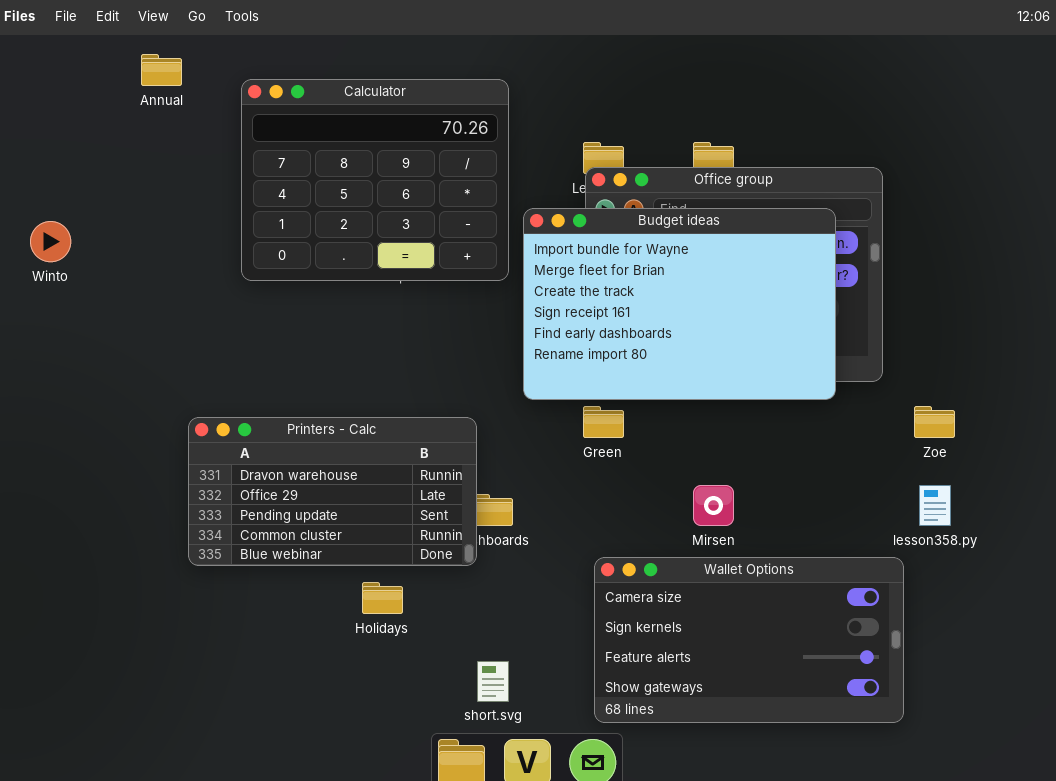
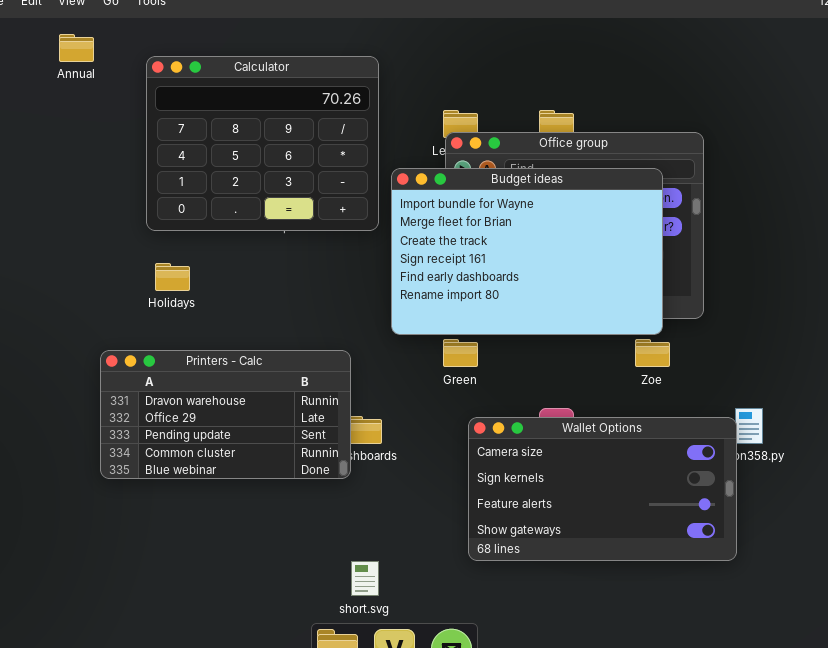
Zoe: [914,406,955,438] -> [635,339,670,367], moved
Wallet Options: [594,557,904,723] -> [468,417,737,561], moved
Holidays: [362,582,403,614] -> [155,263,190,291], moved

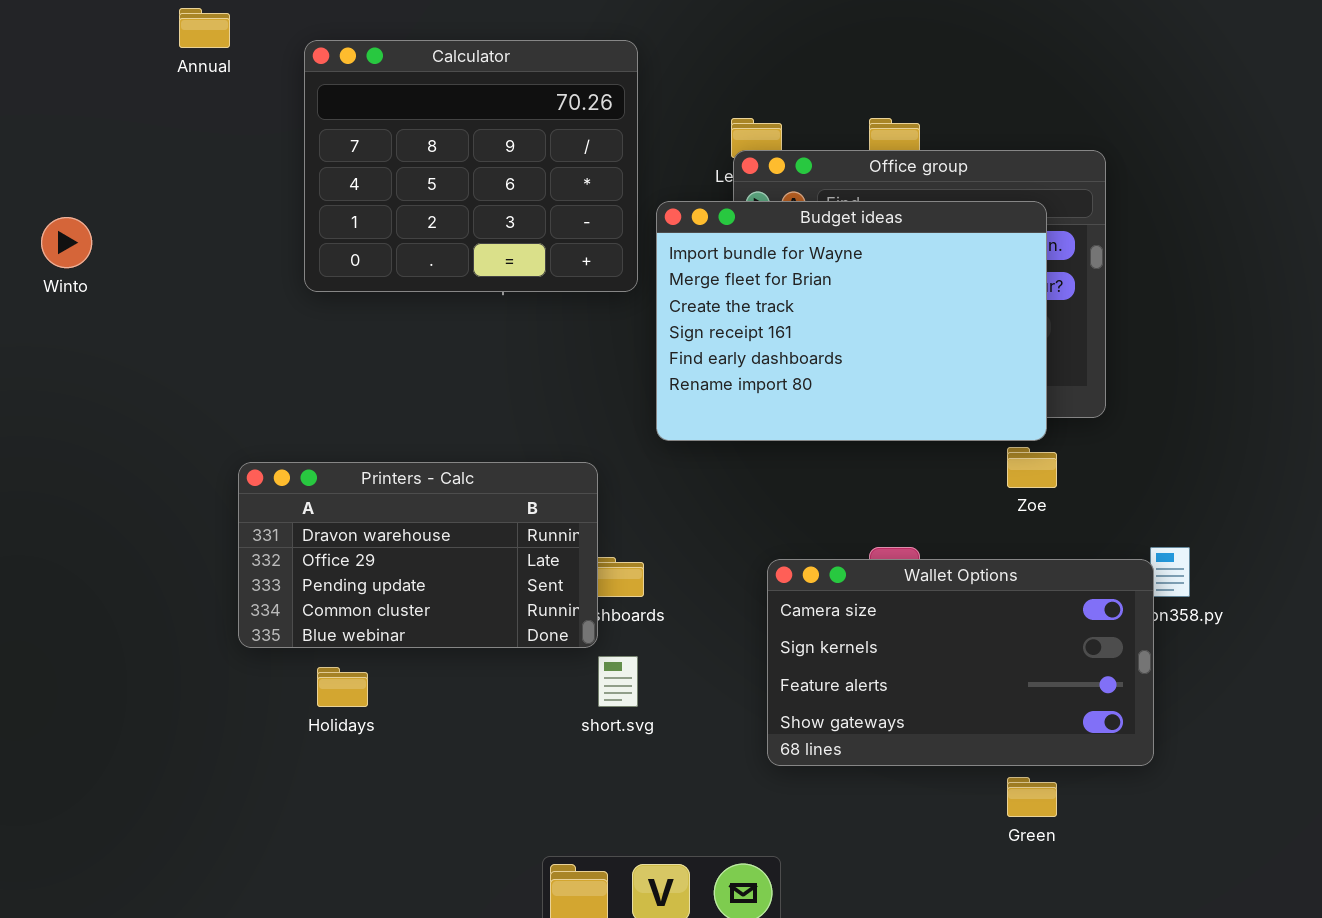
Holidays: [155,263,190,291] -> [317,667,368,707], moved
Green: [443,339,478,367] -> [1007,777,1057,817], moved
short.svg: [351,561,379,596] -> [598,656,638,707], moved

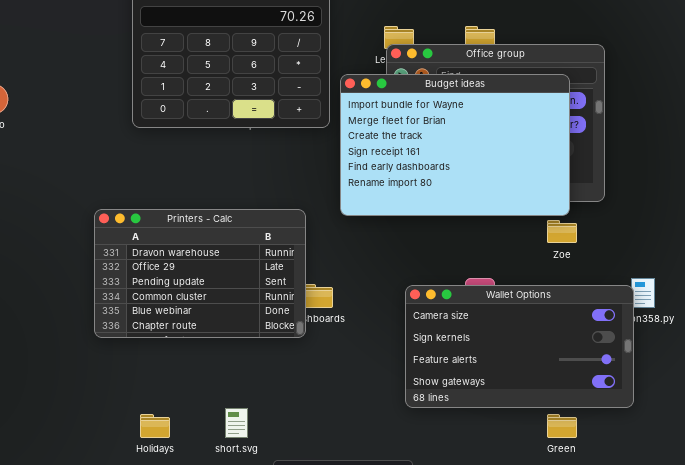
Printers - Calc: [238,462,598,648] -> [94,209,306,338], resized
short.svg: [598,656,638,707] -> [225,408,248,438], moved
Holidays: [317,667,368,707] -> [140,414,170,438], moved

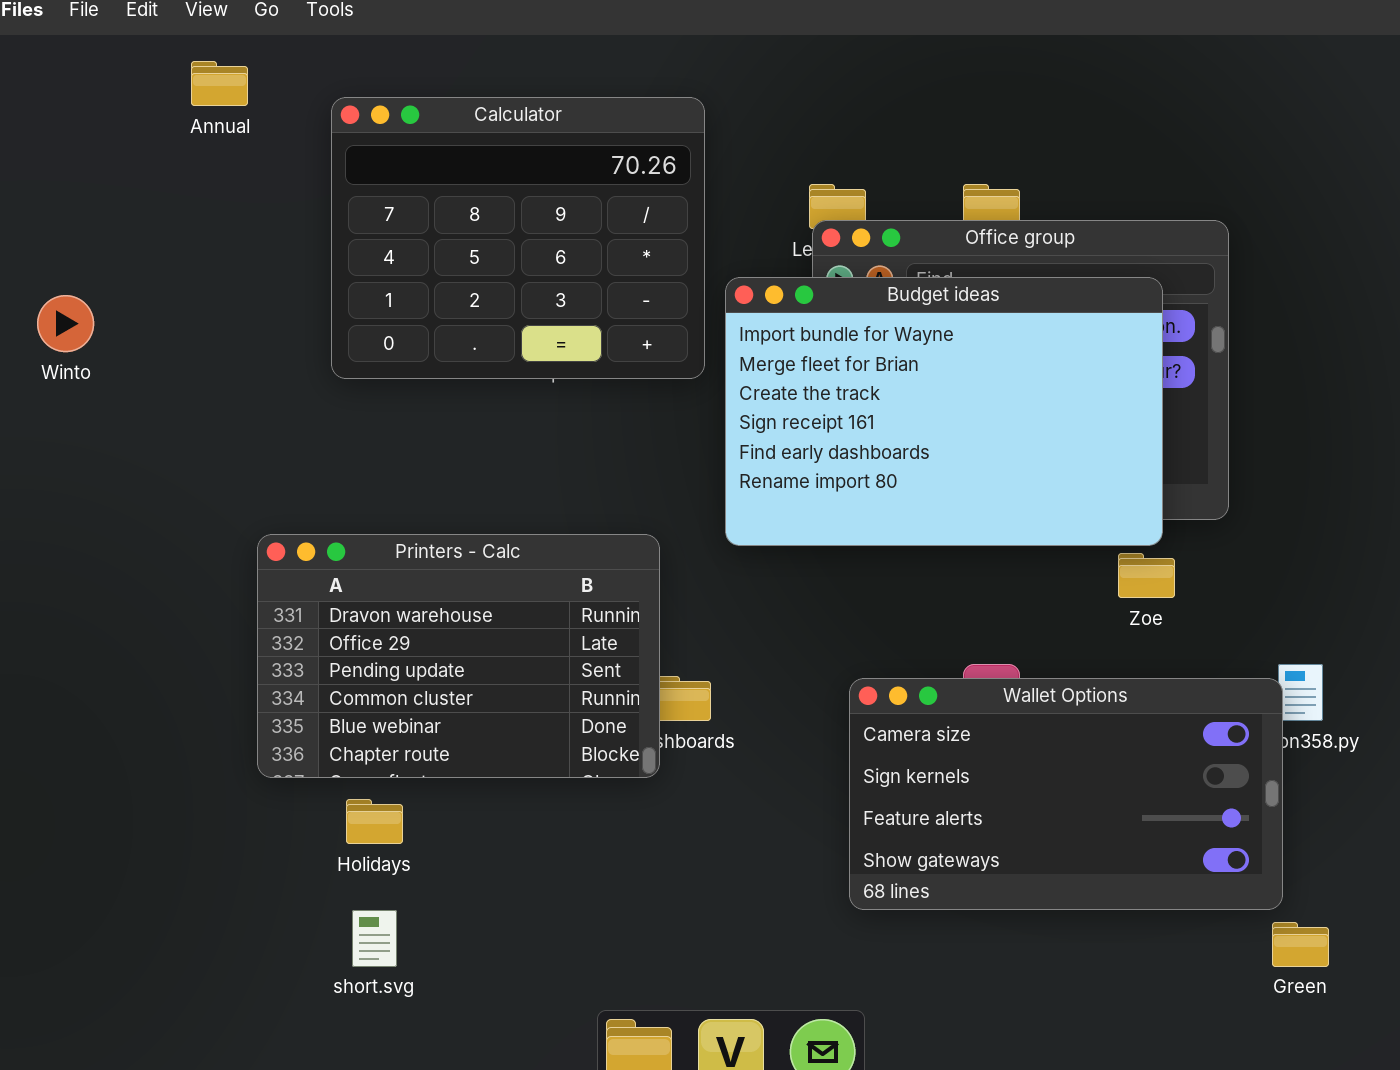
short.svg: [225,408,248,438] -> [352,910,397,967], moved
Holidays: [140,414,170,438] -> [346,799,403,844], moved
Green: [547,414,577,438] -> [1272,922,1329,967], moved

